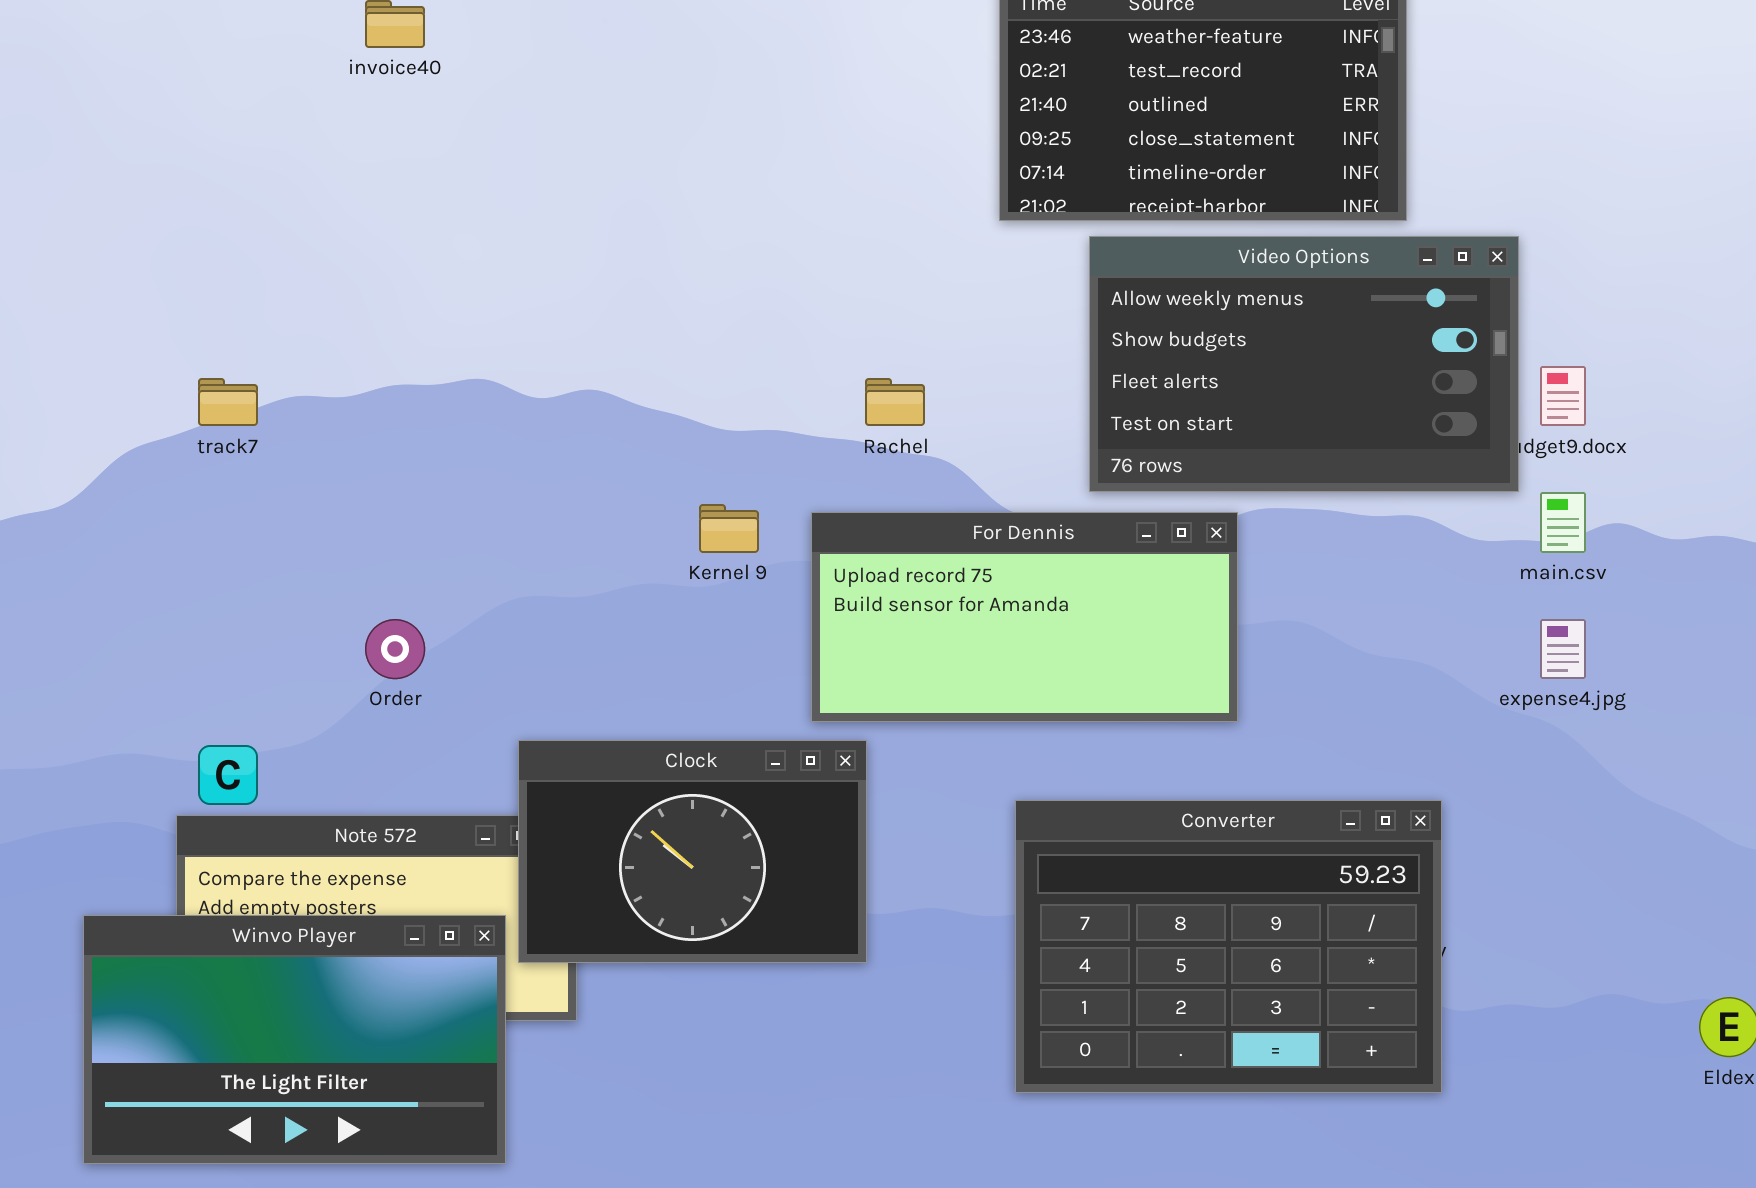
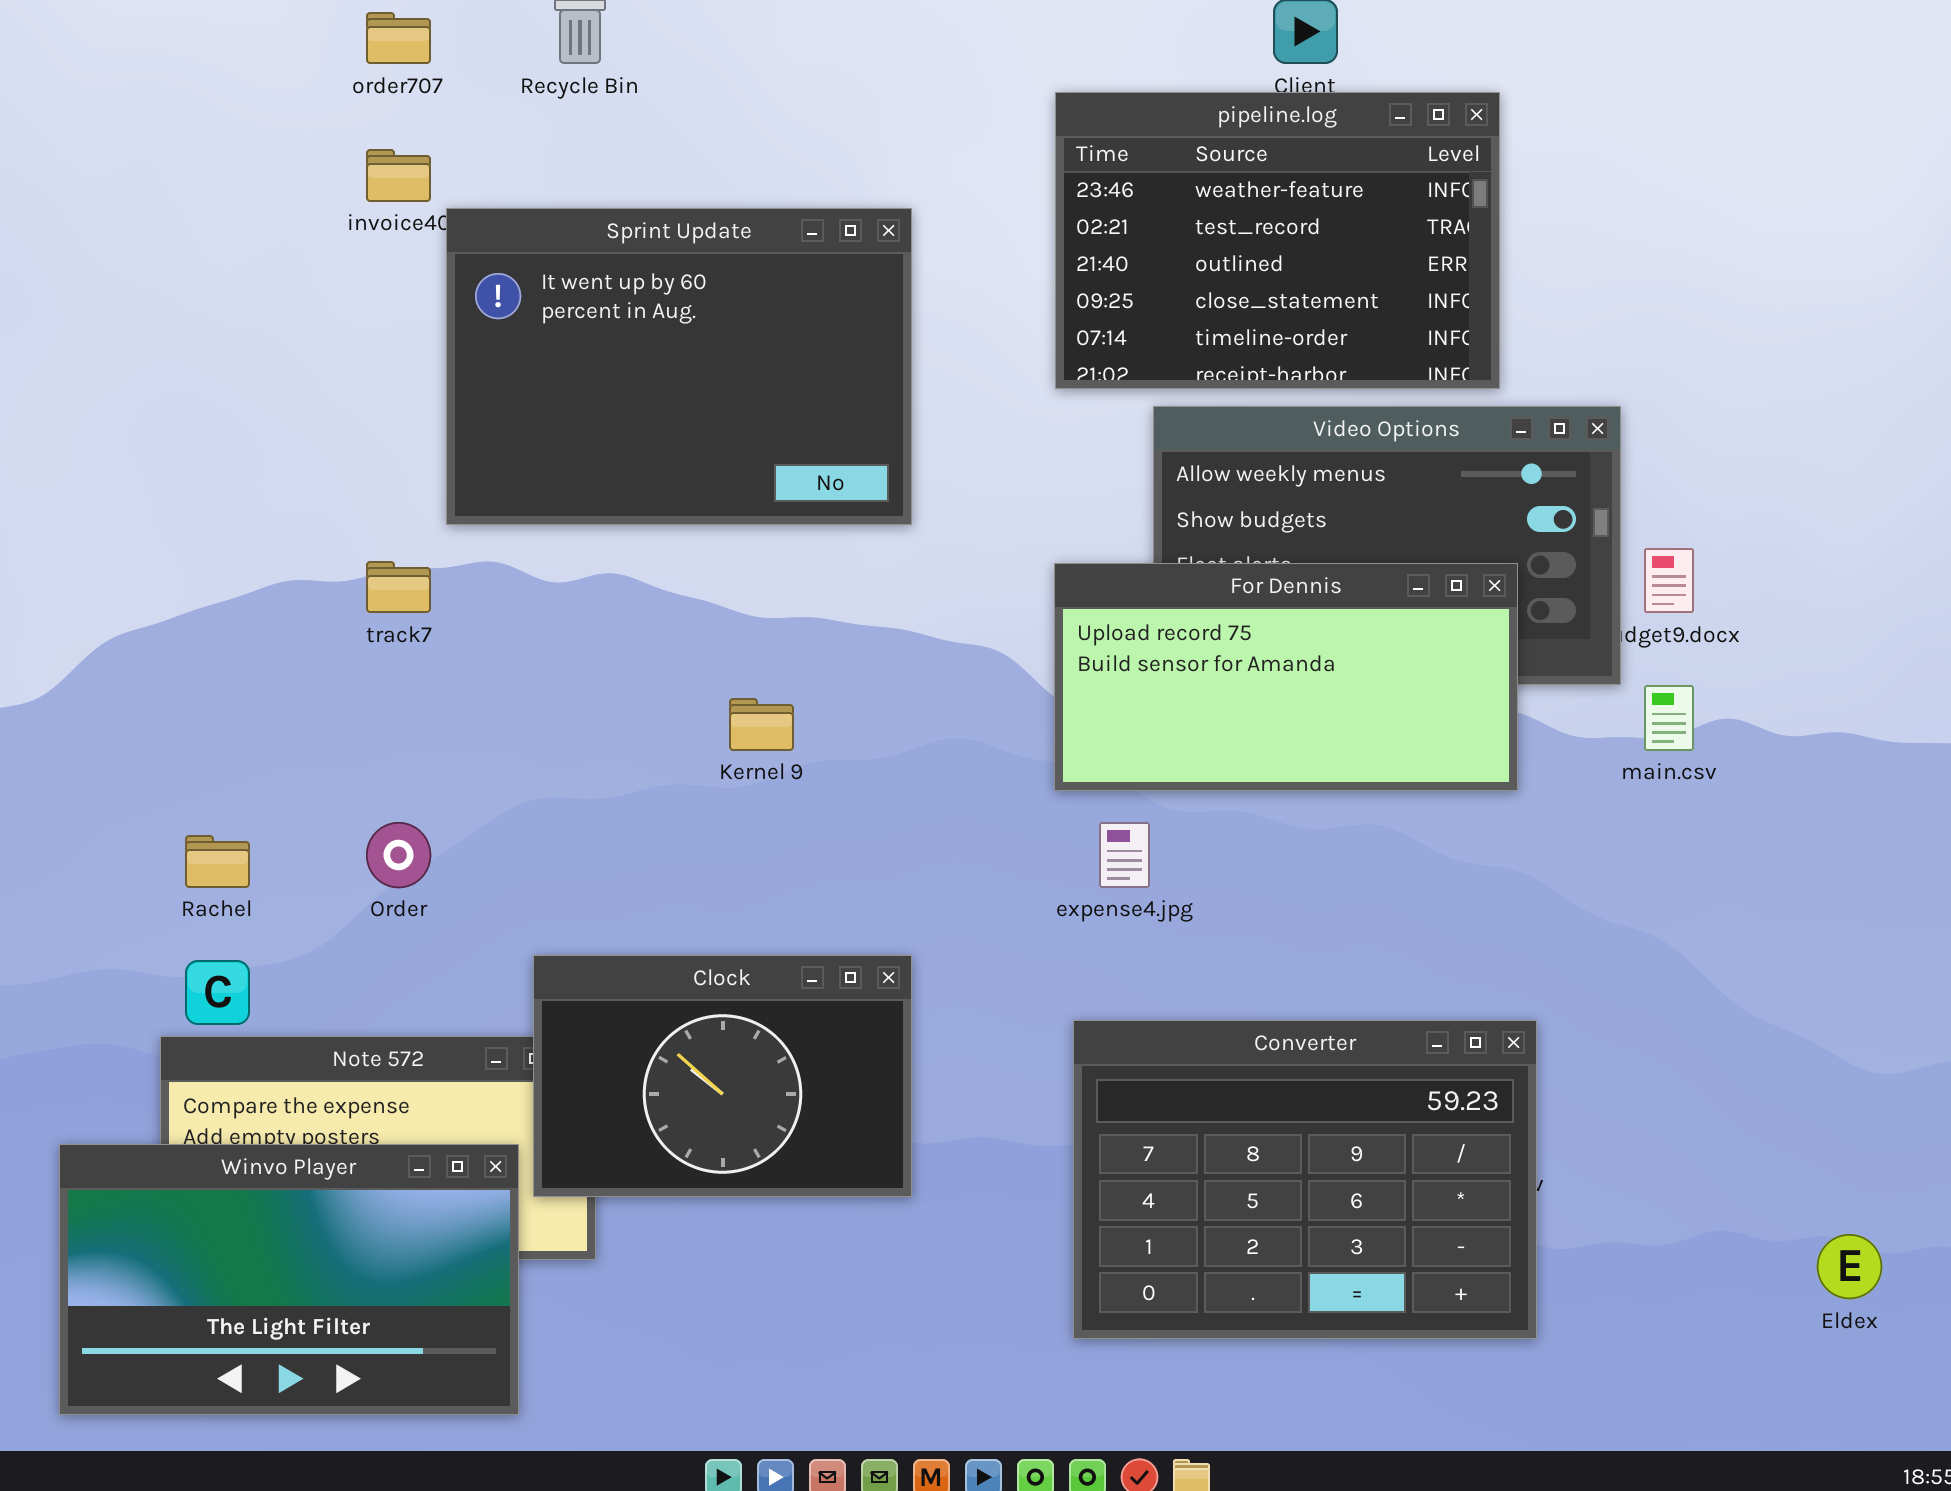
Sprint Update: none -> [446,208,912,525], opened
track7: [198,378,258,426] -> [366,561,431,613], moved
Rachel: [865,378,925,426] -> [185,835,250,888], moved
For Dennis: [811,512,1238,722] -> [1054,563,1518,791], moved
expense4.jpg: [1540,619,1586,679] -> [1099,822,1150,888], moved

